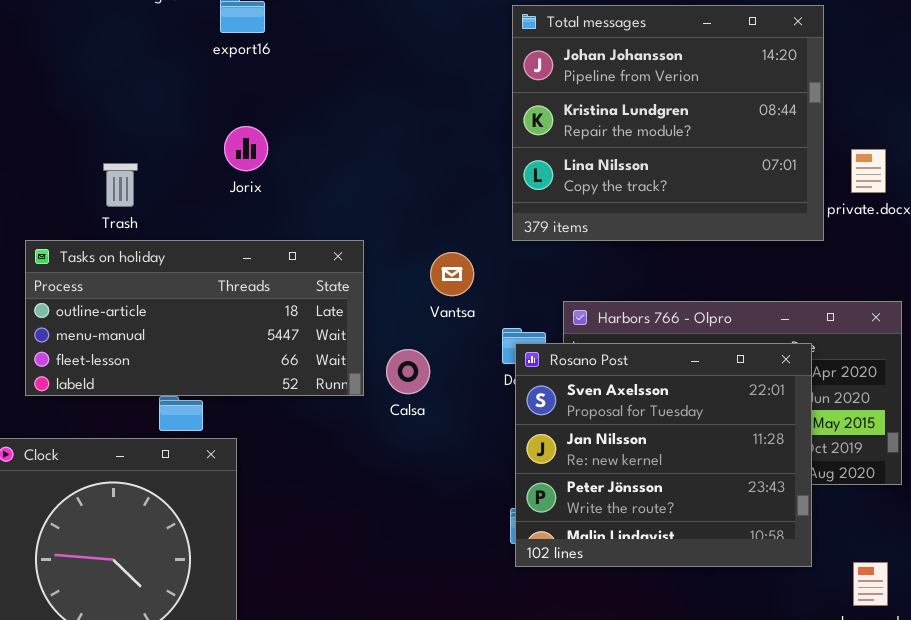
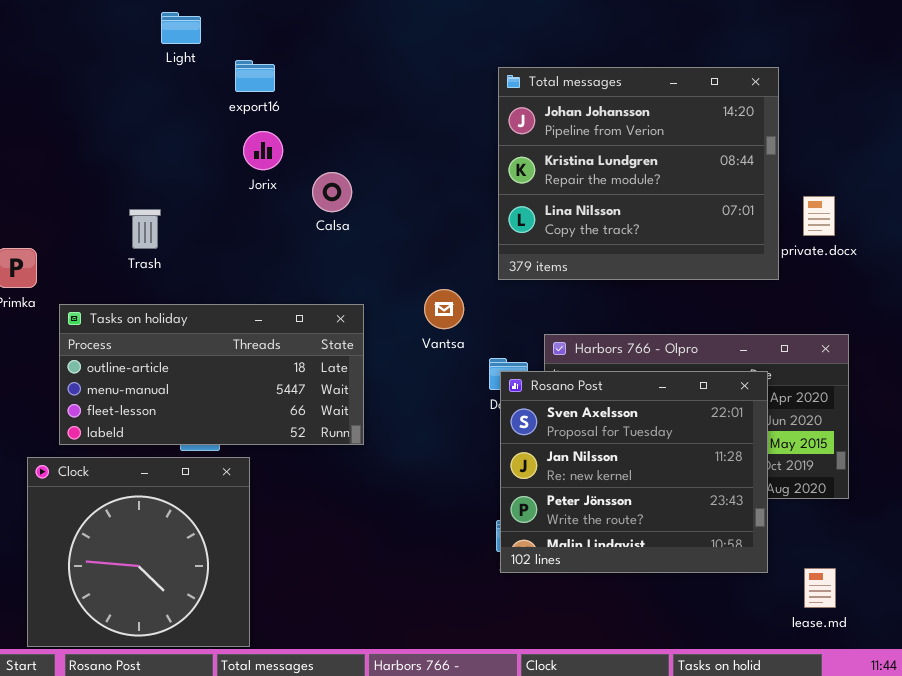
Jorix: [224,126,268,171] -> [243,131,283,170], moved
Tasks on holiday: [25,240,364,396] -> [59,304,364,445], moved
Calsa: [386,349,430,394] -> [312,172,352,212], moved

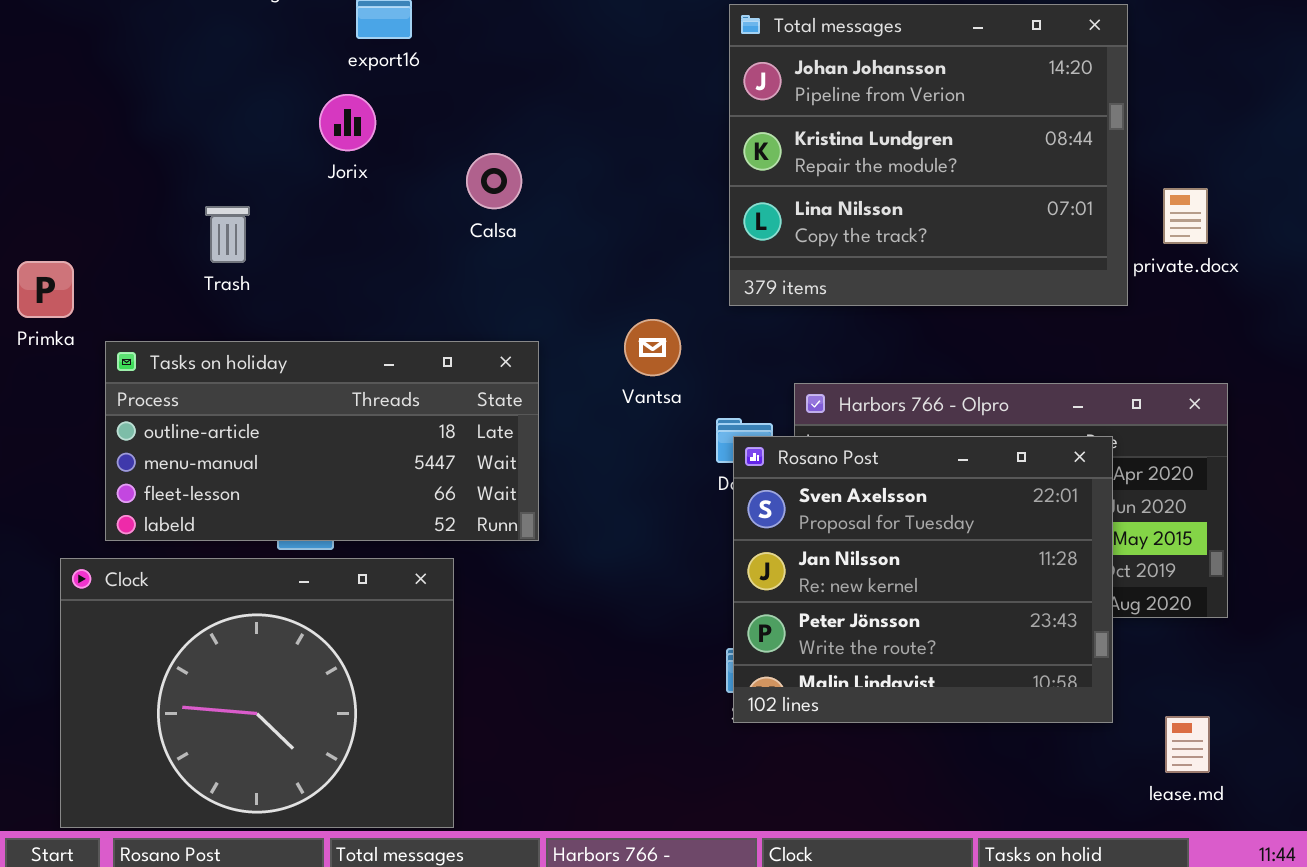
Jorix: [243,131,283,170] -> [319,94,376,151], moved
Clock: [27,457,250,647] -> [60,558,454,828], resized

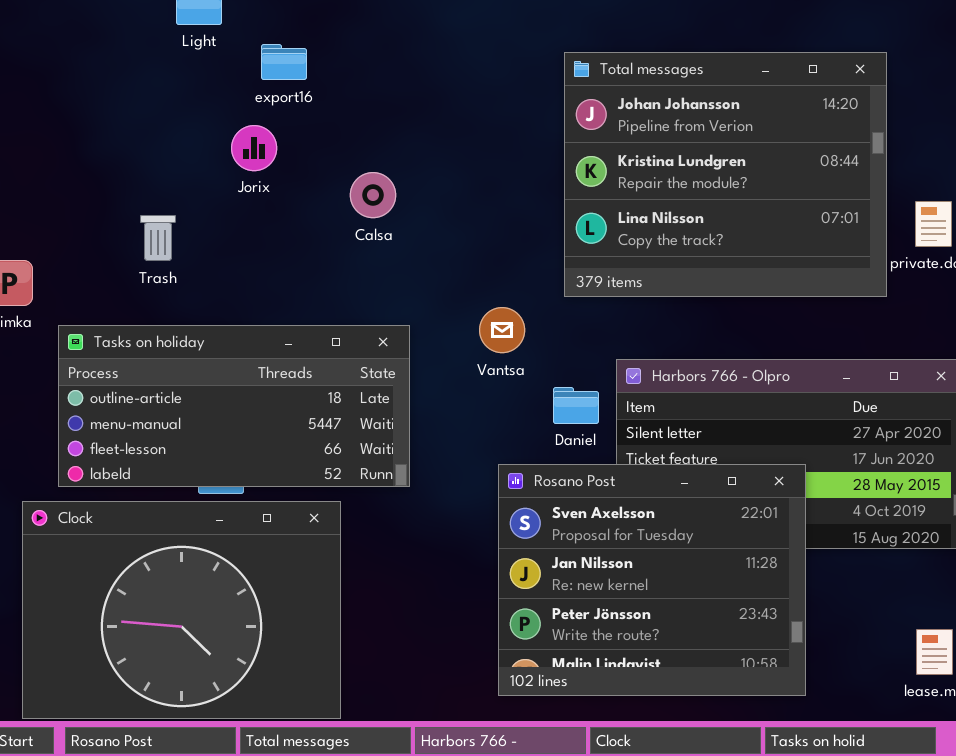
Rosano Post: [733,436,1113,723] -> [498,464,806,696], moved

